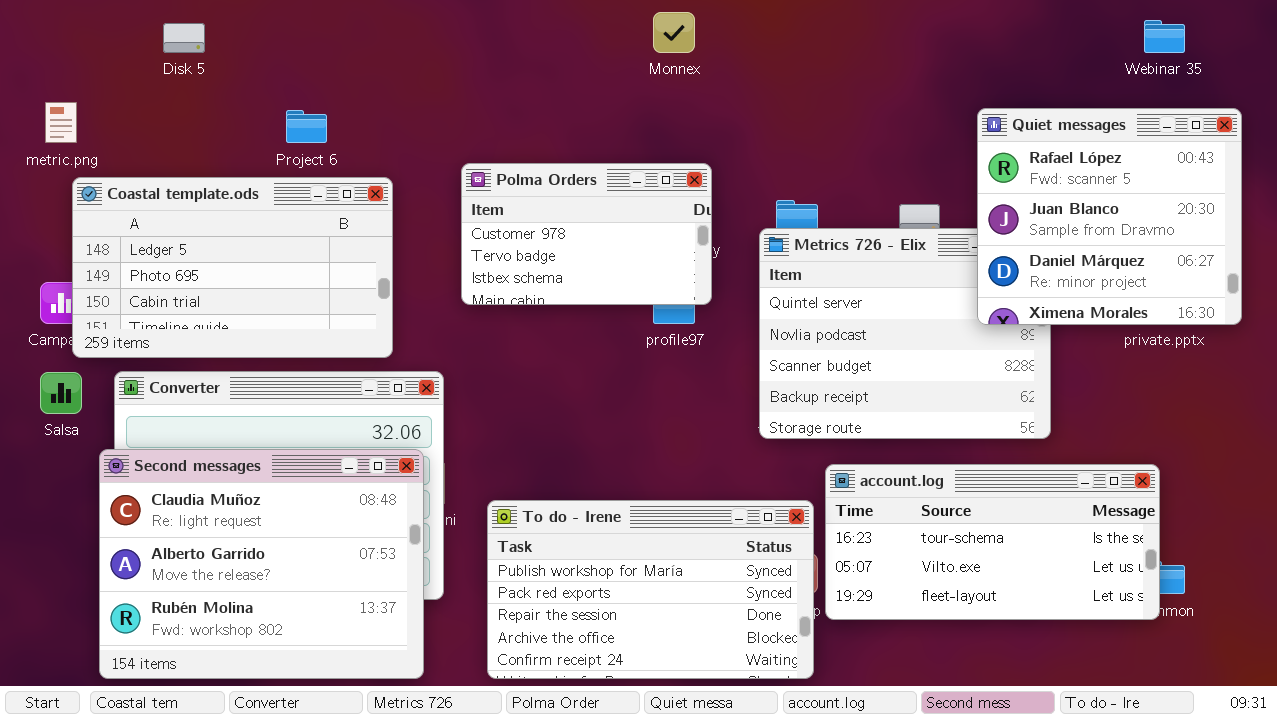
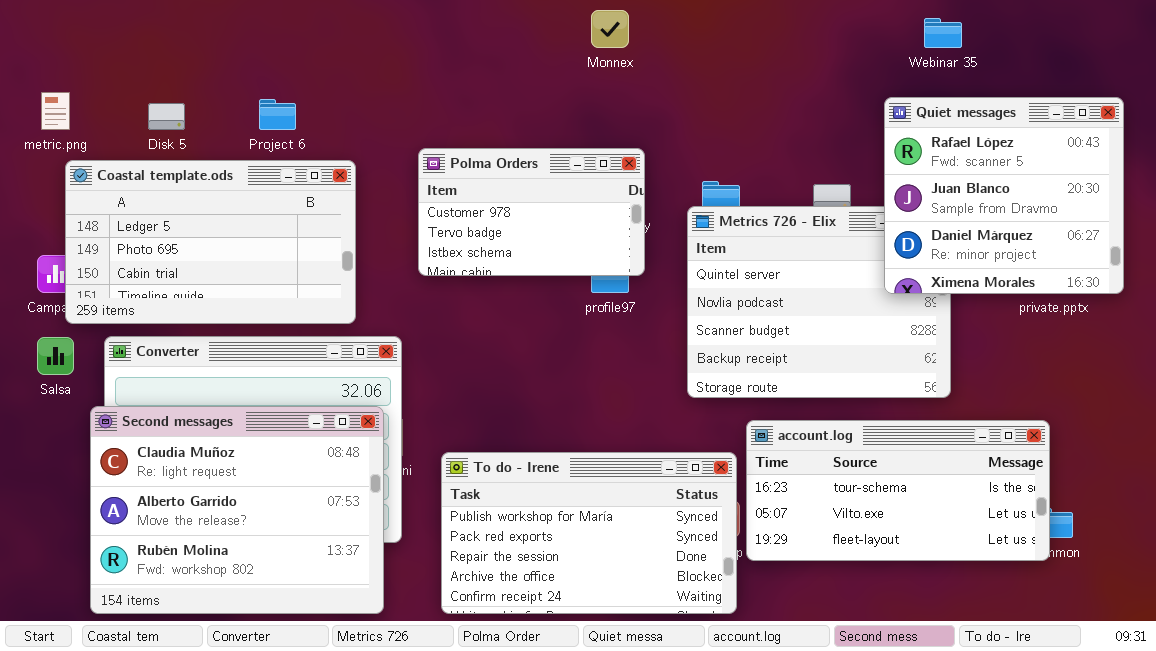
Webinar 35: [1144,20,1185,53] -> [924,18,962,48], moved
Disk 5: [163,23,205,53] -> [148,103,185,130], moved

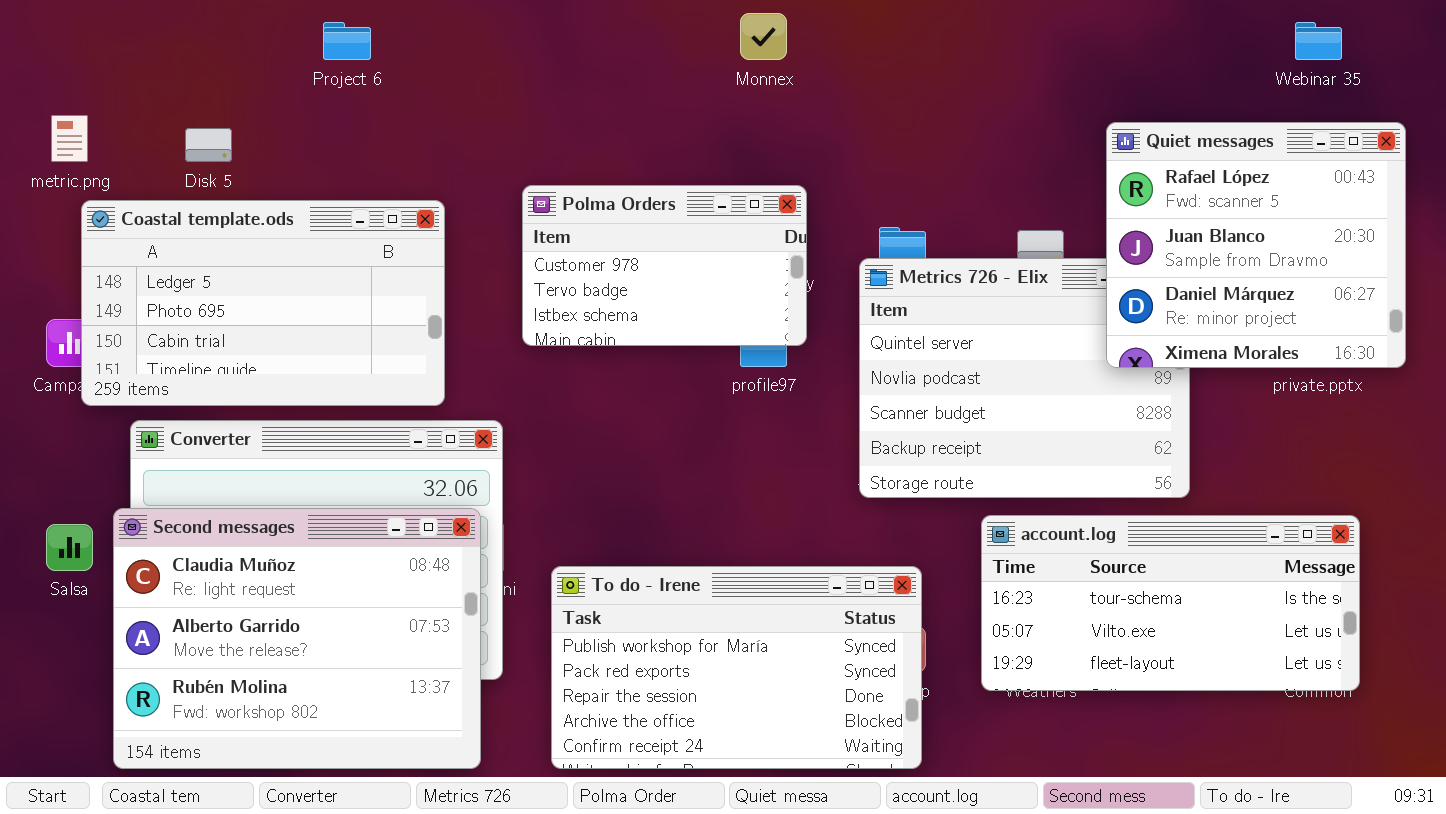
Webinar 35: [924,18,962,48] -> [1295,22,1342,60], moved
Project 6: [259,99,296,130] -> [323,22,371,60], moved
Salsa: [37,337,74,375] -> [46,524,93,571], moved
account.log: [746,420,1050,561] -> [981,515,1360,691], moved

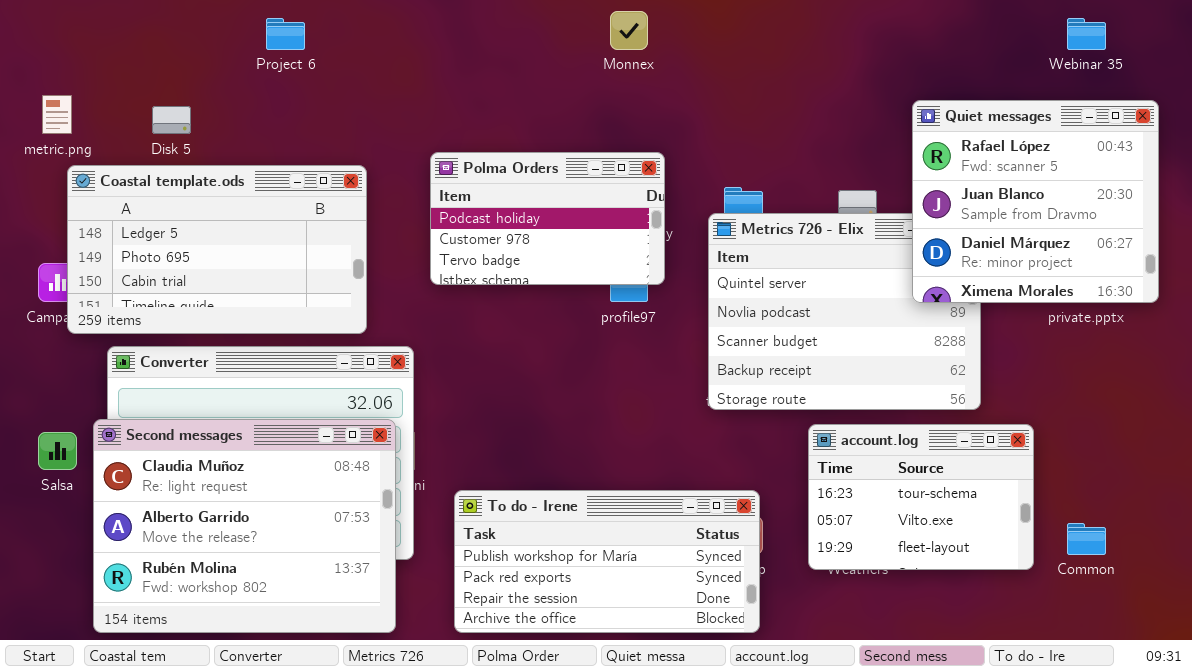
Polma Orders: [522,185,807,346] -> [430,152,665,285], scrolled up 1 row
account.log: [981,515,1360,691] -> [808,424,1034,570], resized
To do - Irene: [551,566,922,769] -> [454,490,760,633], resized

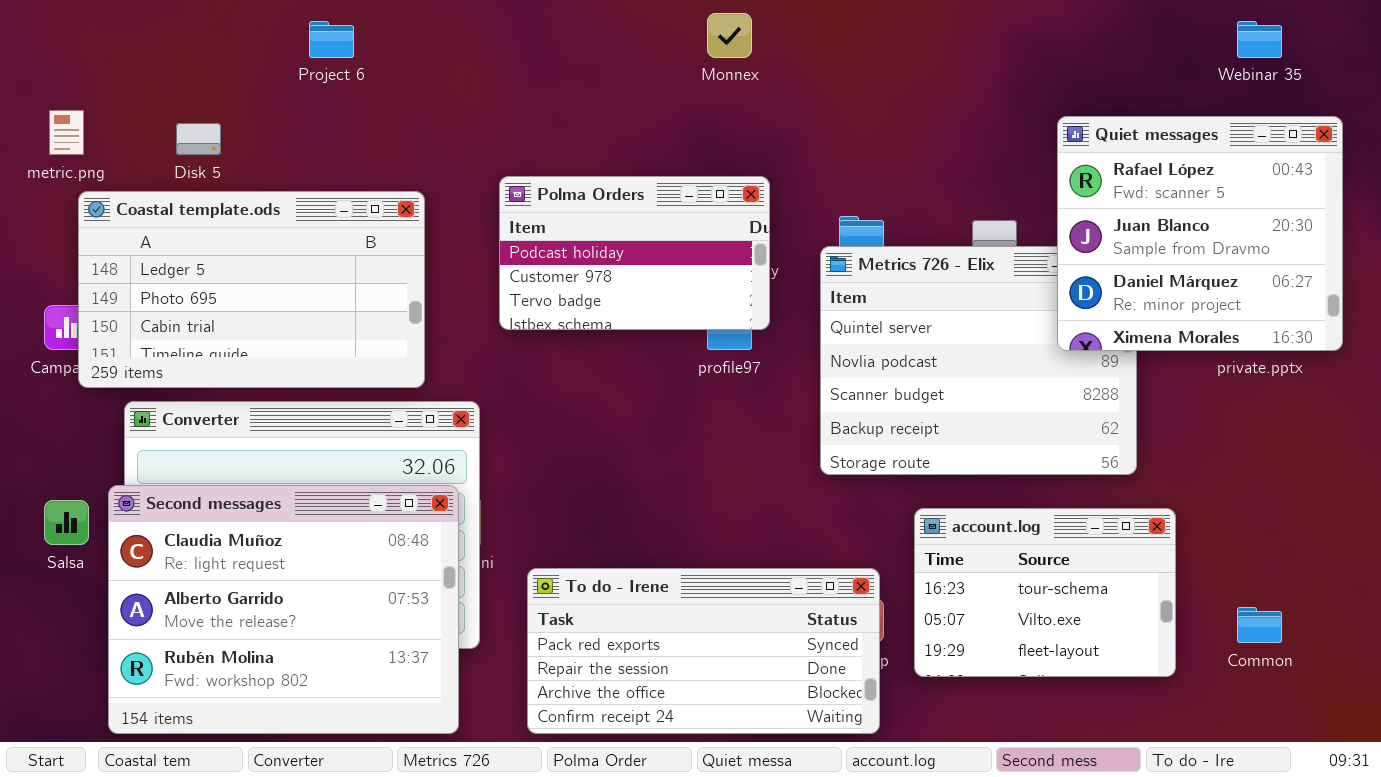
account.log: [808,424,1034,570] -> [914,508,1176,677], moved
To do - Irene: [454,490,760,633] -> [527,568,880,734], scrolled down 1 row

